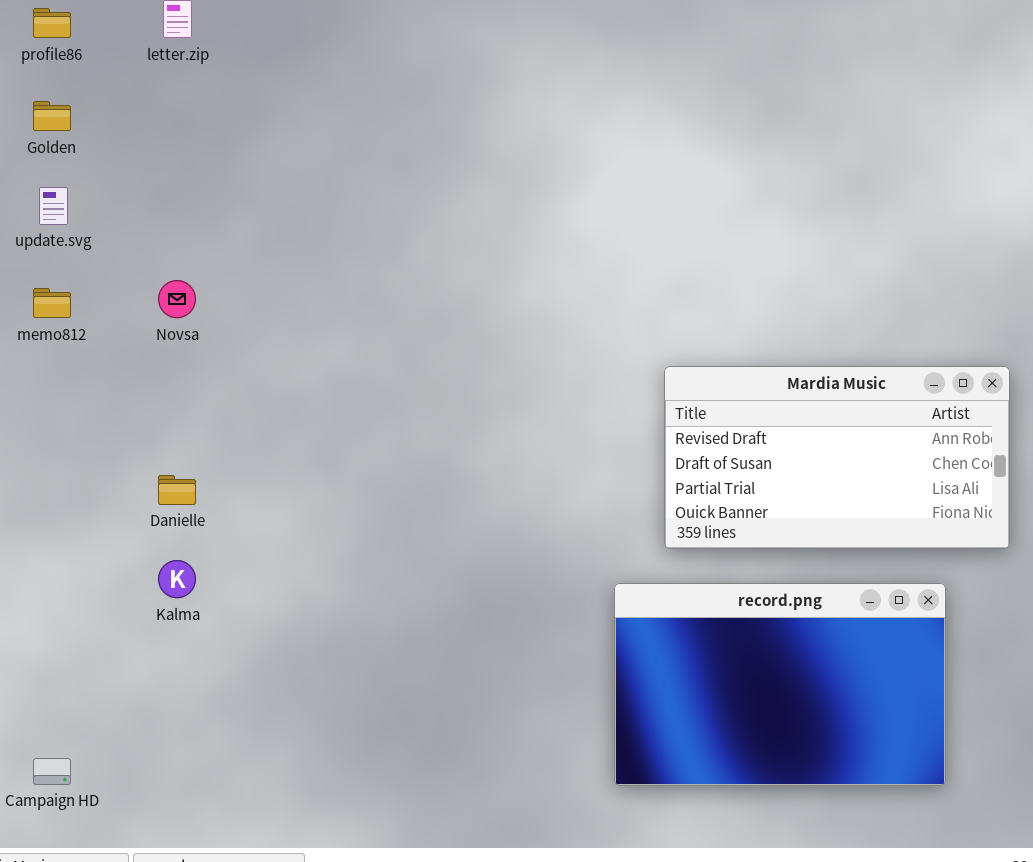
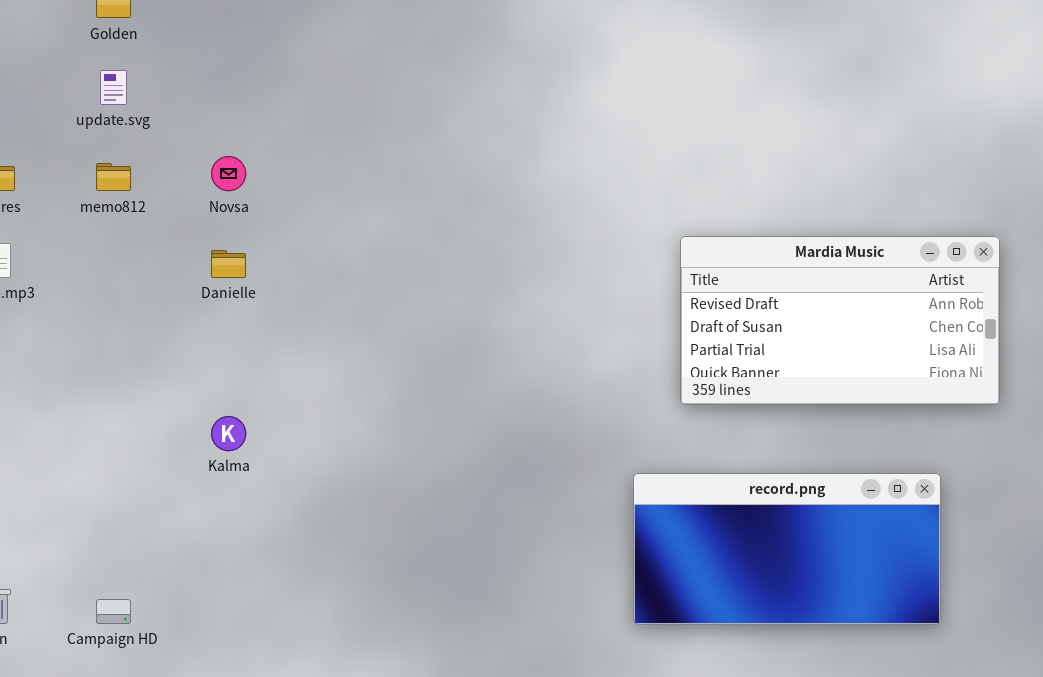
Danielle: [158,475,196,505] -> [211,250,246,278], moved
record.png: [614,583,946,786] -> [633,473,941,625], resized

